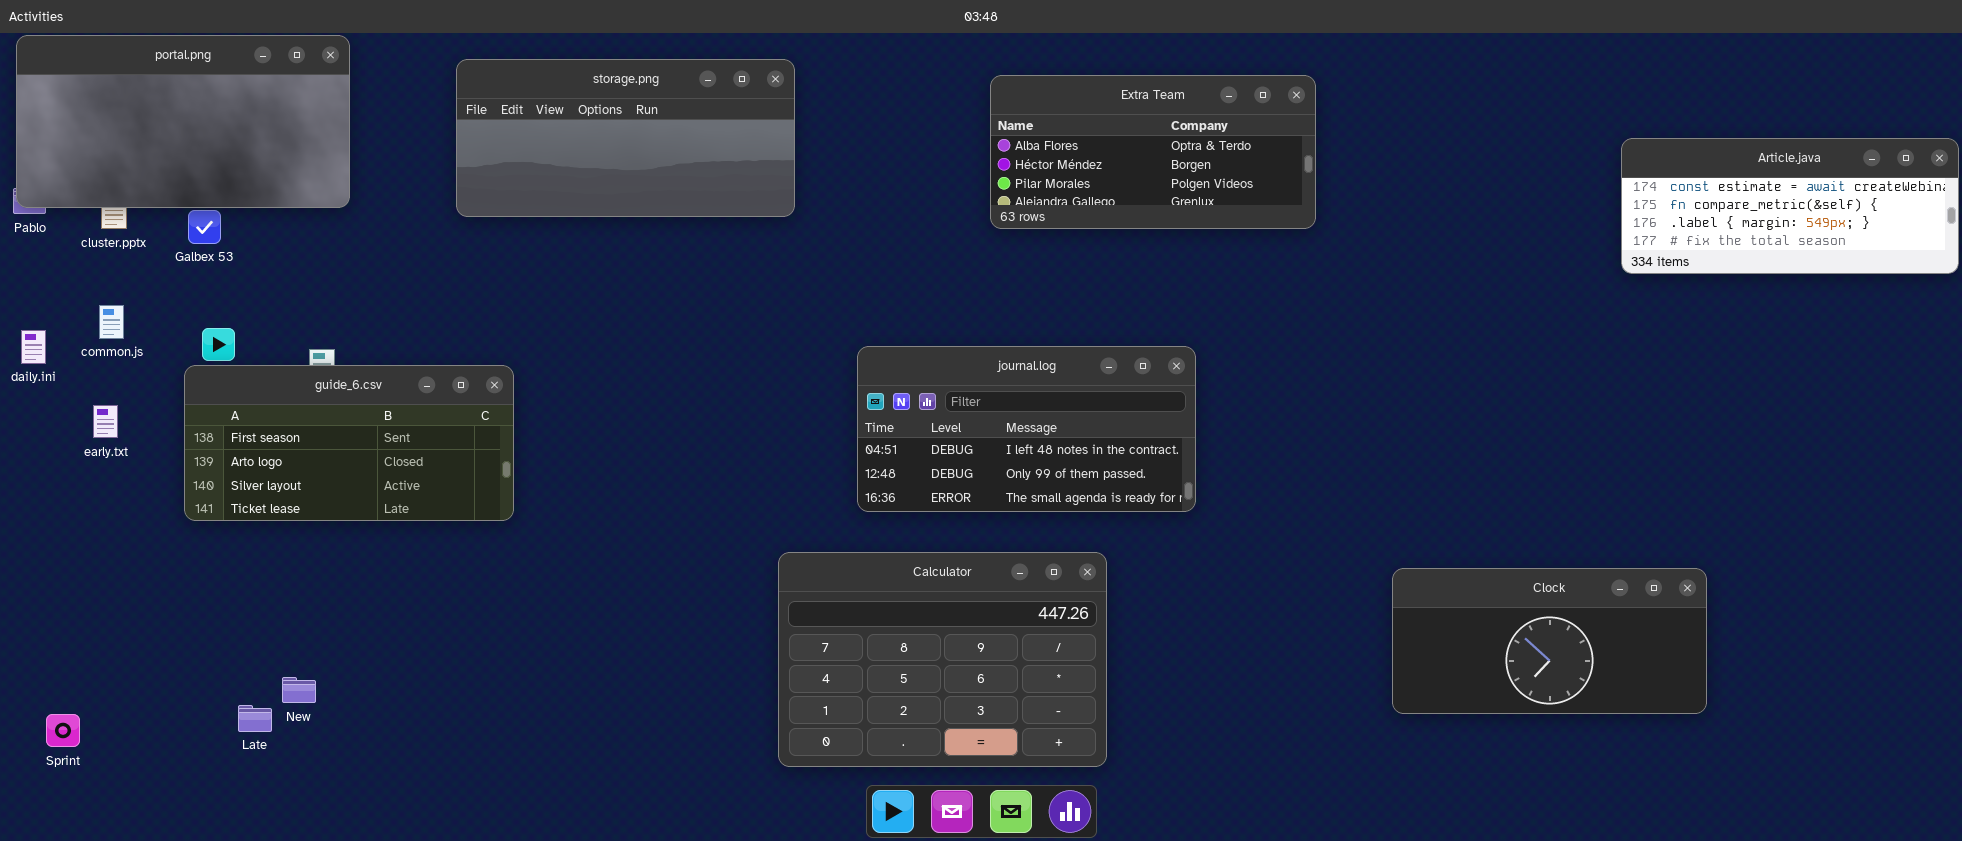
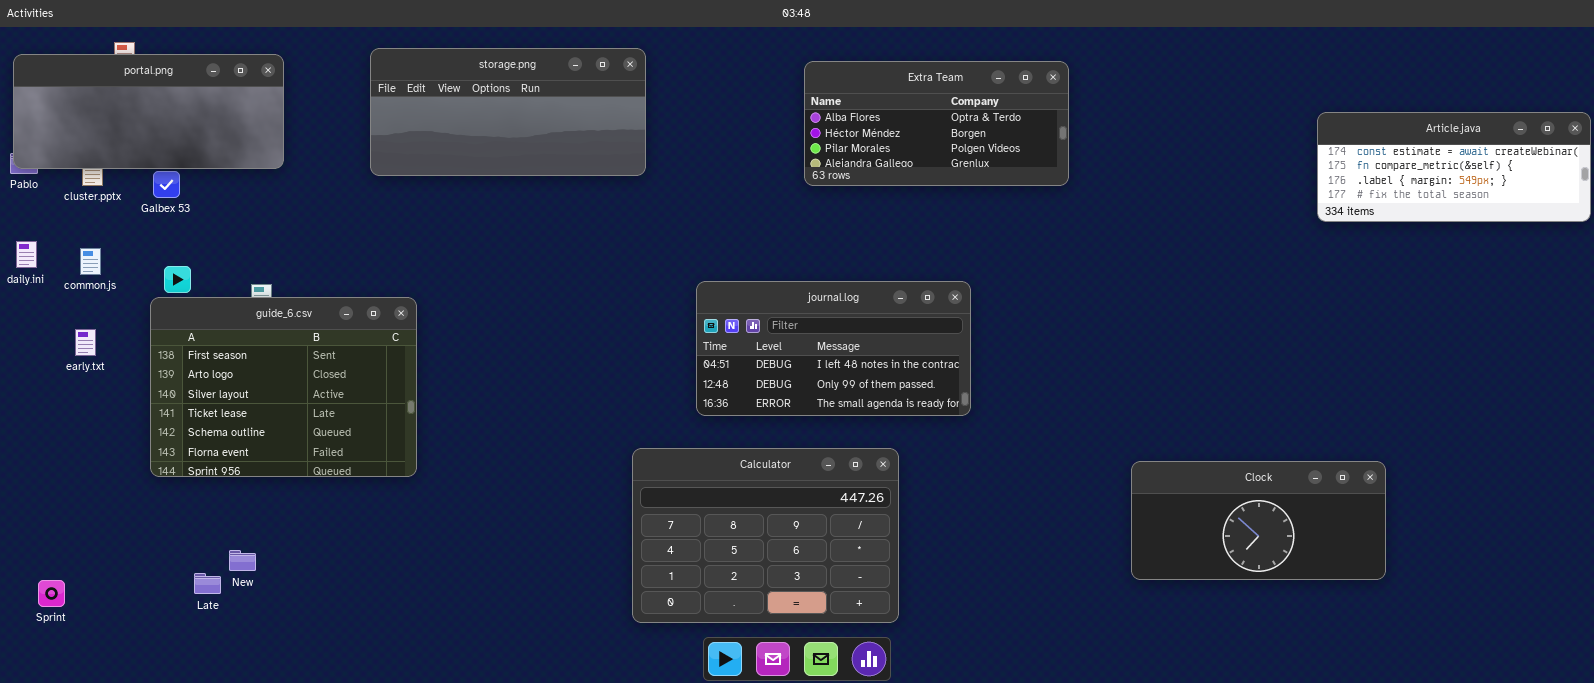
portal.png: [16,35,350,208] -> [13,54,284,169], resized
daily.ini: [21,330,46,364] -> [16,241,37,268], moved
guide_6.csv: [184,365,514,521] -> [150,297,417,477], resized

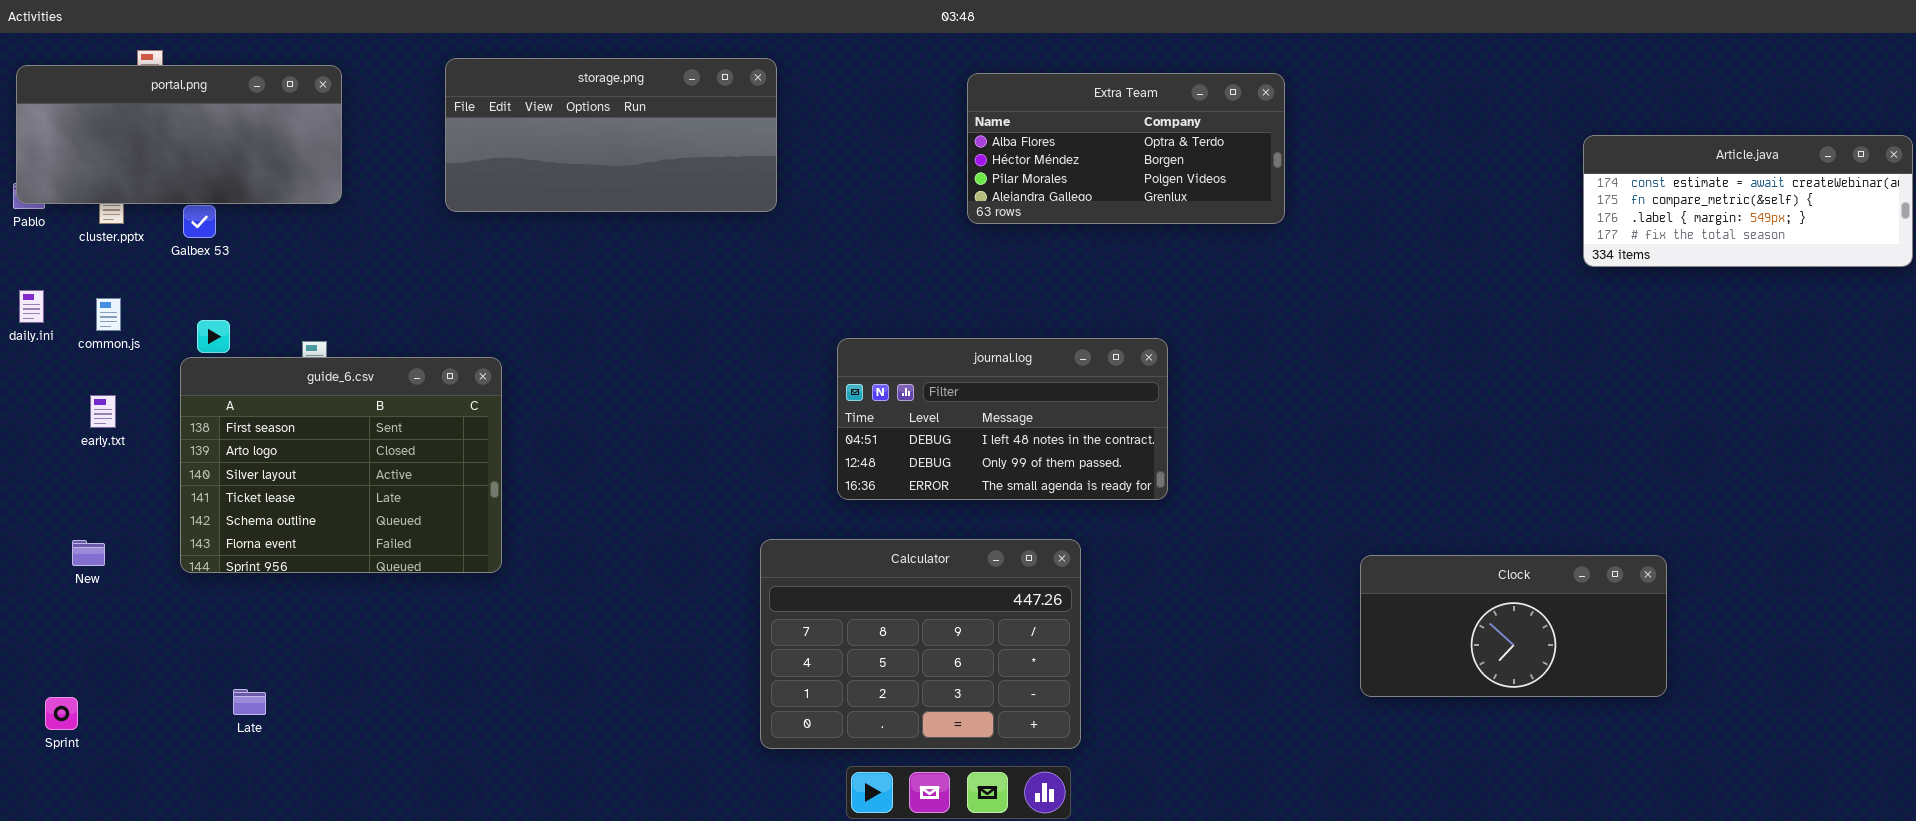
New: [229,550,256,571] -> [72,540,105,566], moved

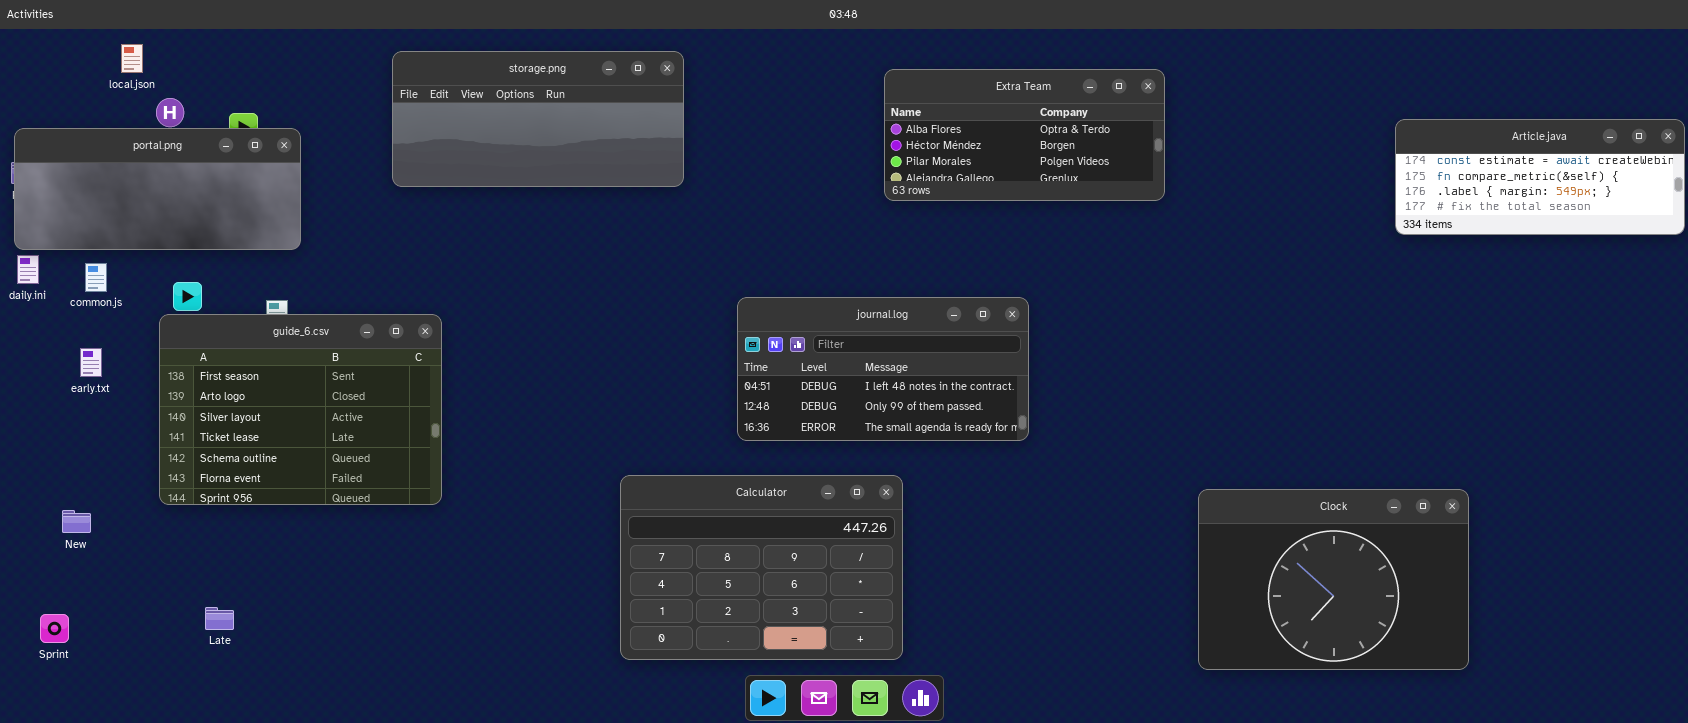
portal.png: [16,65,342,204] -> [14,128,301,250], moved
Extra Team: [967,73,1285,224] -> [884,69,1165,201], moved
Calculator: [760,539,1081,749] -> [620,475,903,660], moved
New: [72,540,105,566] -> [62,510,91,533], moved
Clock: [1360,555,1667,697] -> [1198,489,1469,670], resized

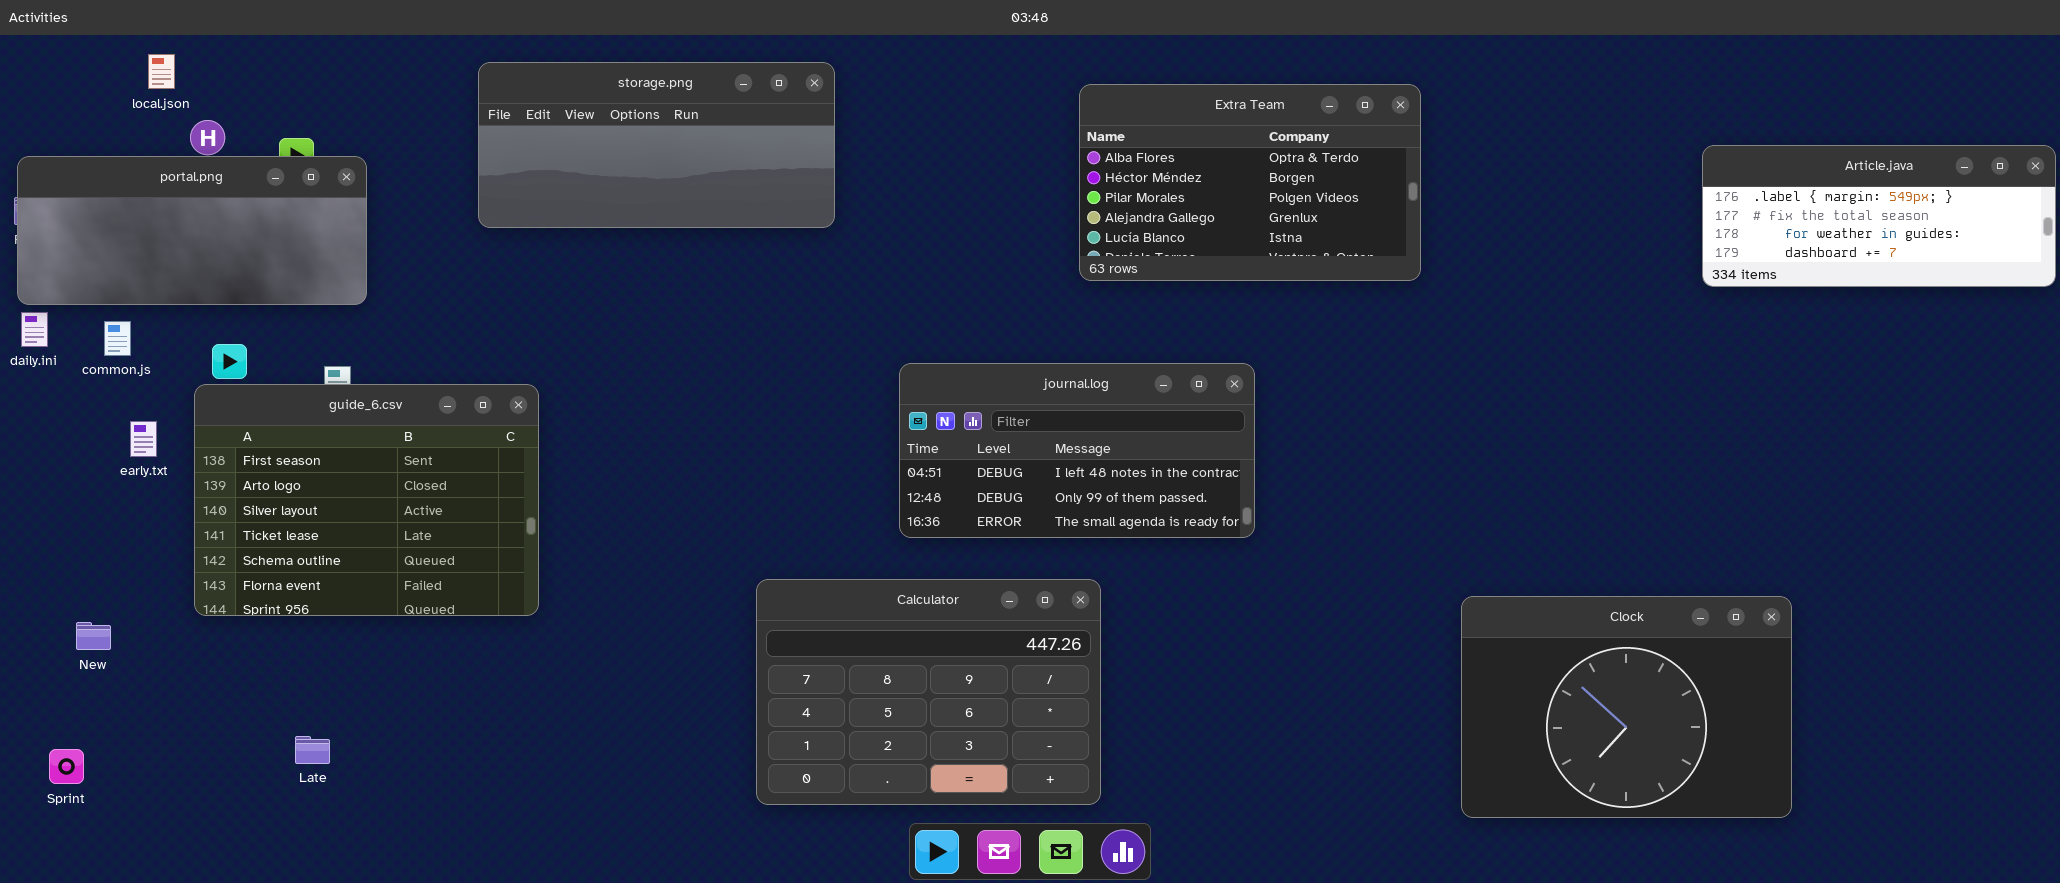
Extra Team: [884,69,1165,201] -> [1079,84,1421,281], resized
Article.java: [1395,119,1685,235] -> [1702,145,2056,287], scrolled down 2 rows
early.txt: [80,348,102,377] -> [130,421,157,457], moved
Late: [205,607,234,630] -> [295,736,330,764], moved

